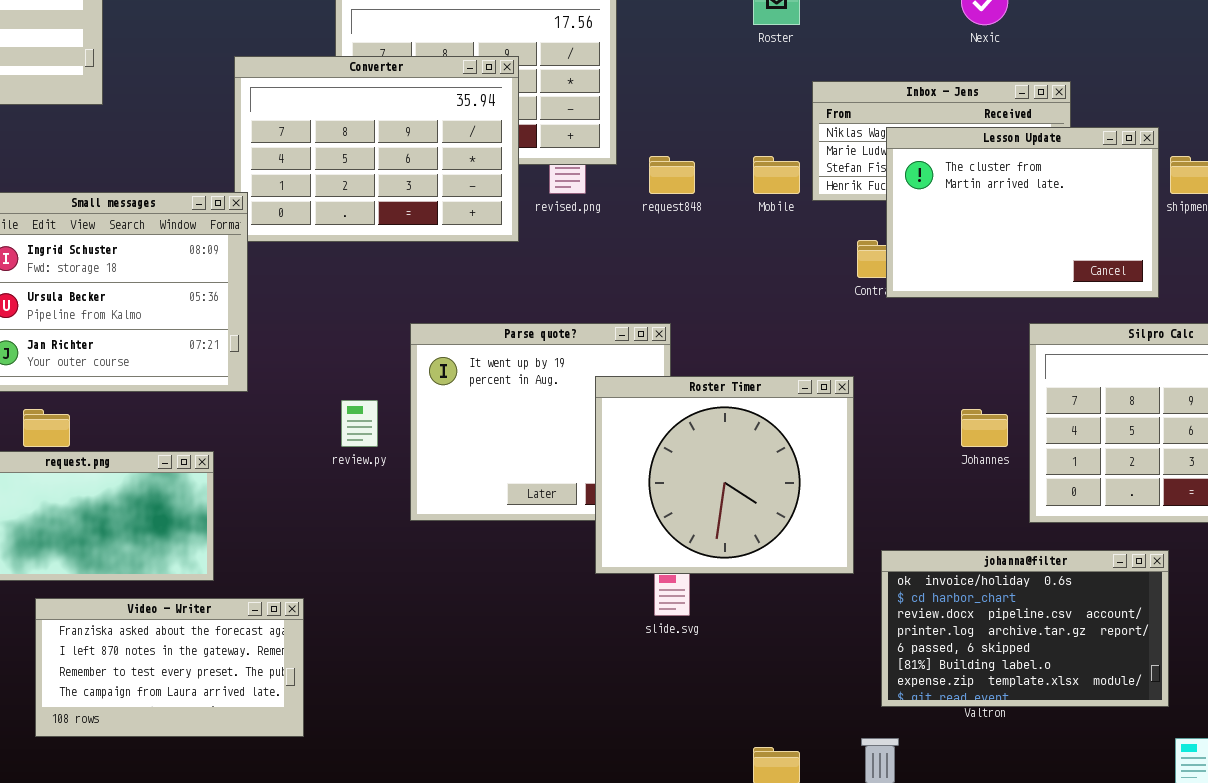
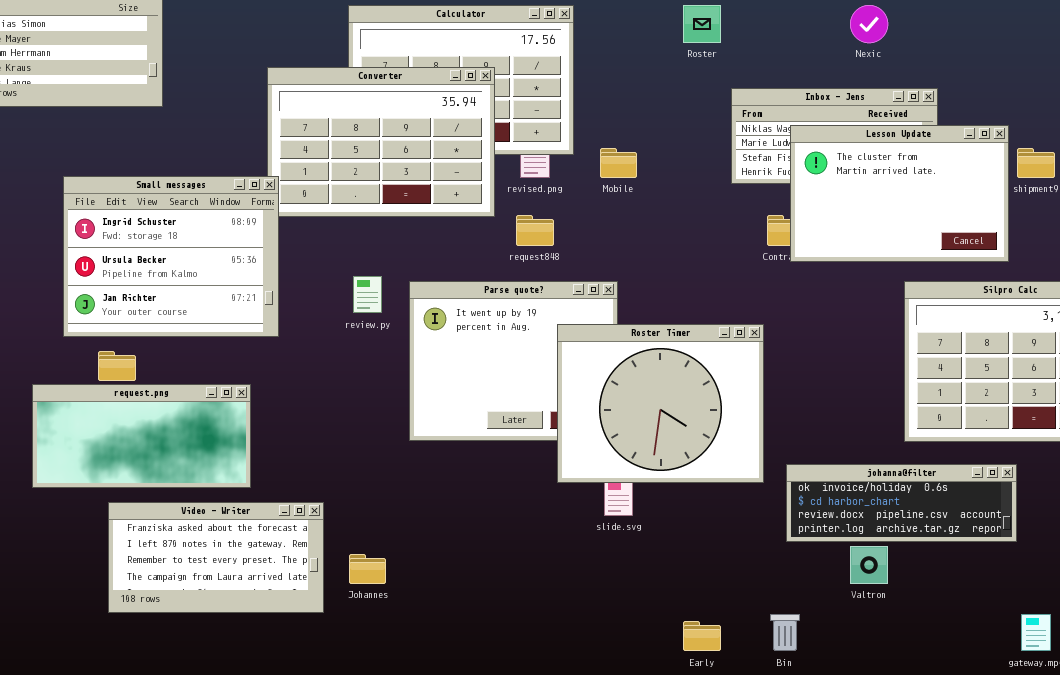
request848: [649,156,695,194] -> [516,215,554,246], moved
Mobile: [753,156,800,194] -> [600,148,637,178], moved
review.py: [341,400,378,447] -> [353,276,382,313], moved
Johannes: [961,409,1008,447] -> [349,554,386,584], moved
johanna@filter: [881,550,1169,707] -> [786,464,1017,542], resized

